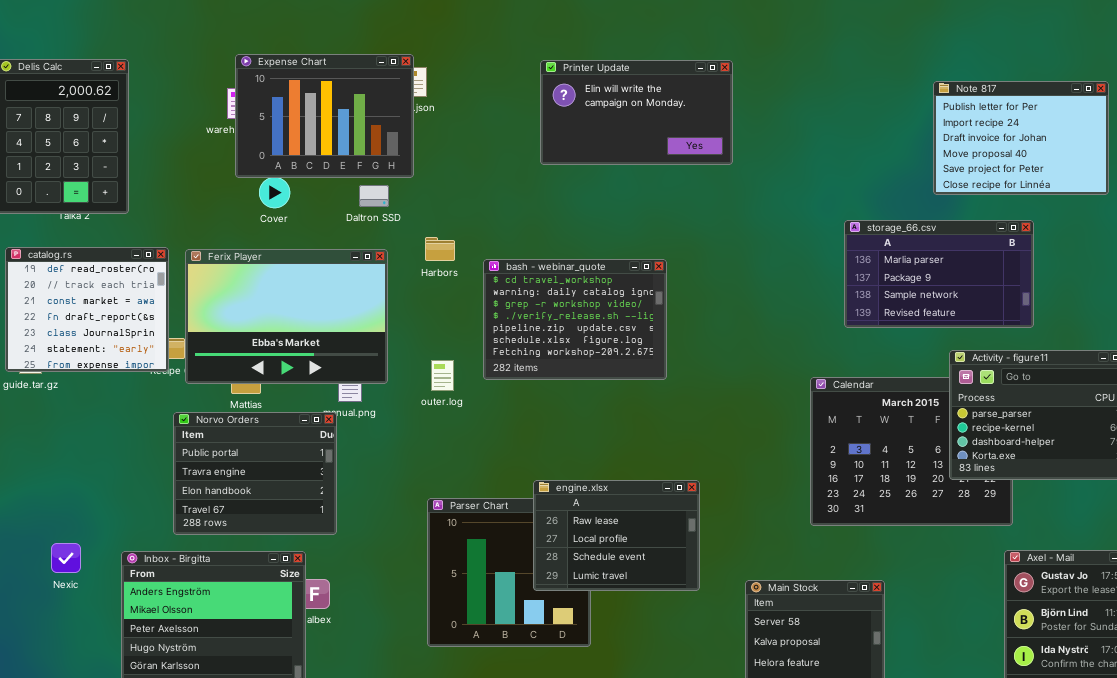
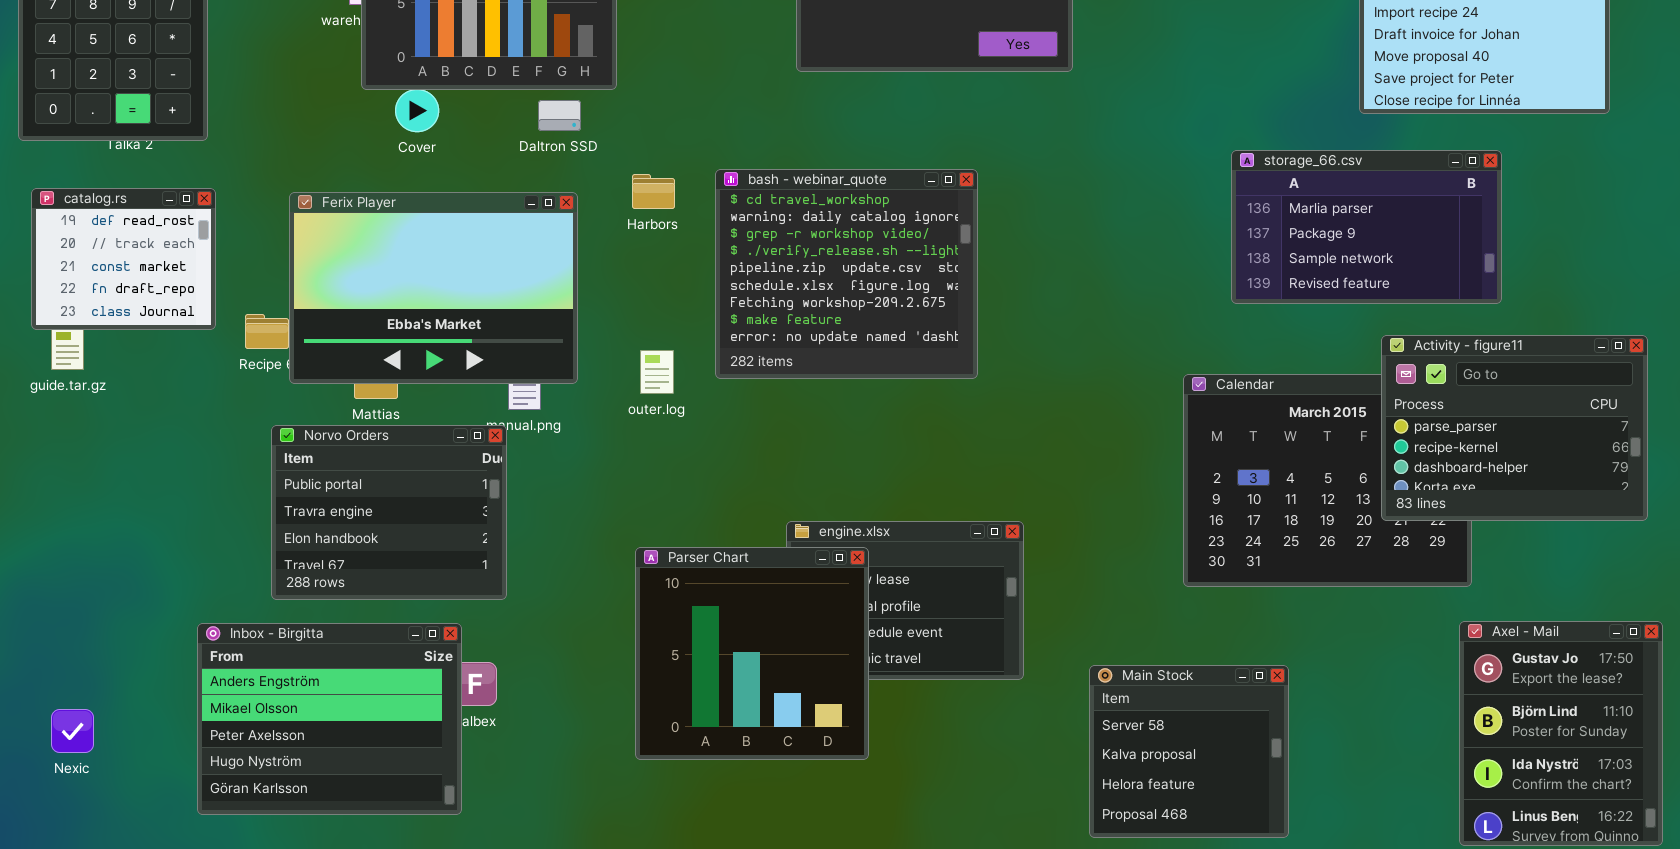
catalog.rs: [5,247,169,372] -> [31,188,216,330], resized
bash - webinar_quote: [483,259,667,380] -> [715,169,978,379], resized
Parser Chart: [427,498,591,647] -> [635,547,869,760], raised
Nexic: [51,543,81,573] -> [51,709,94,753], moved

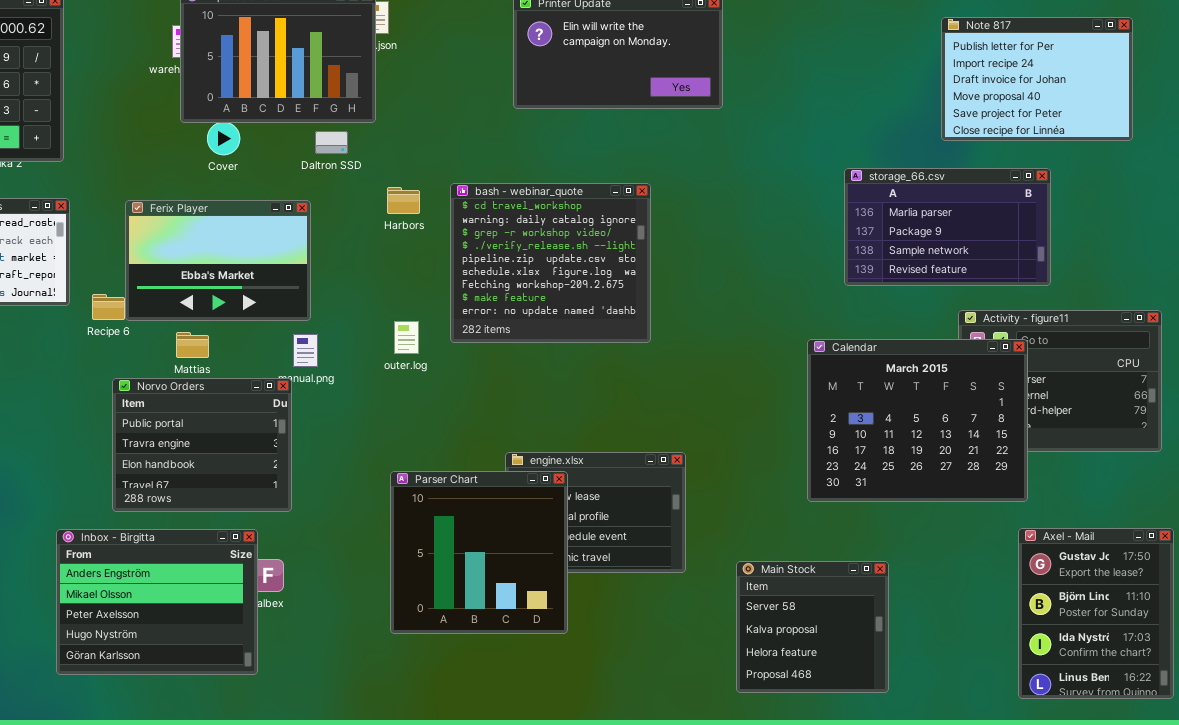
Ferix Player: [289,192,578,384] -> [125,200,311,321], resized
Calendar: [1183,374,1472,587] -> [807,339,1028,502], raised

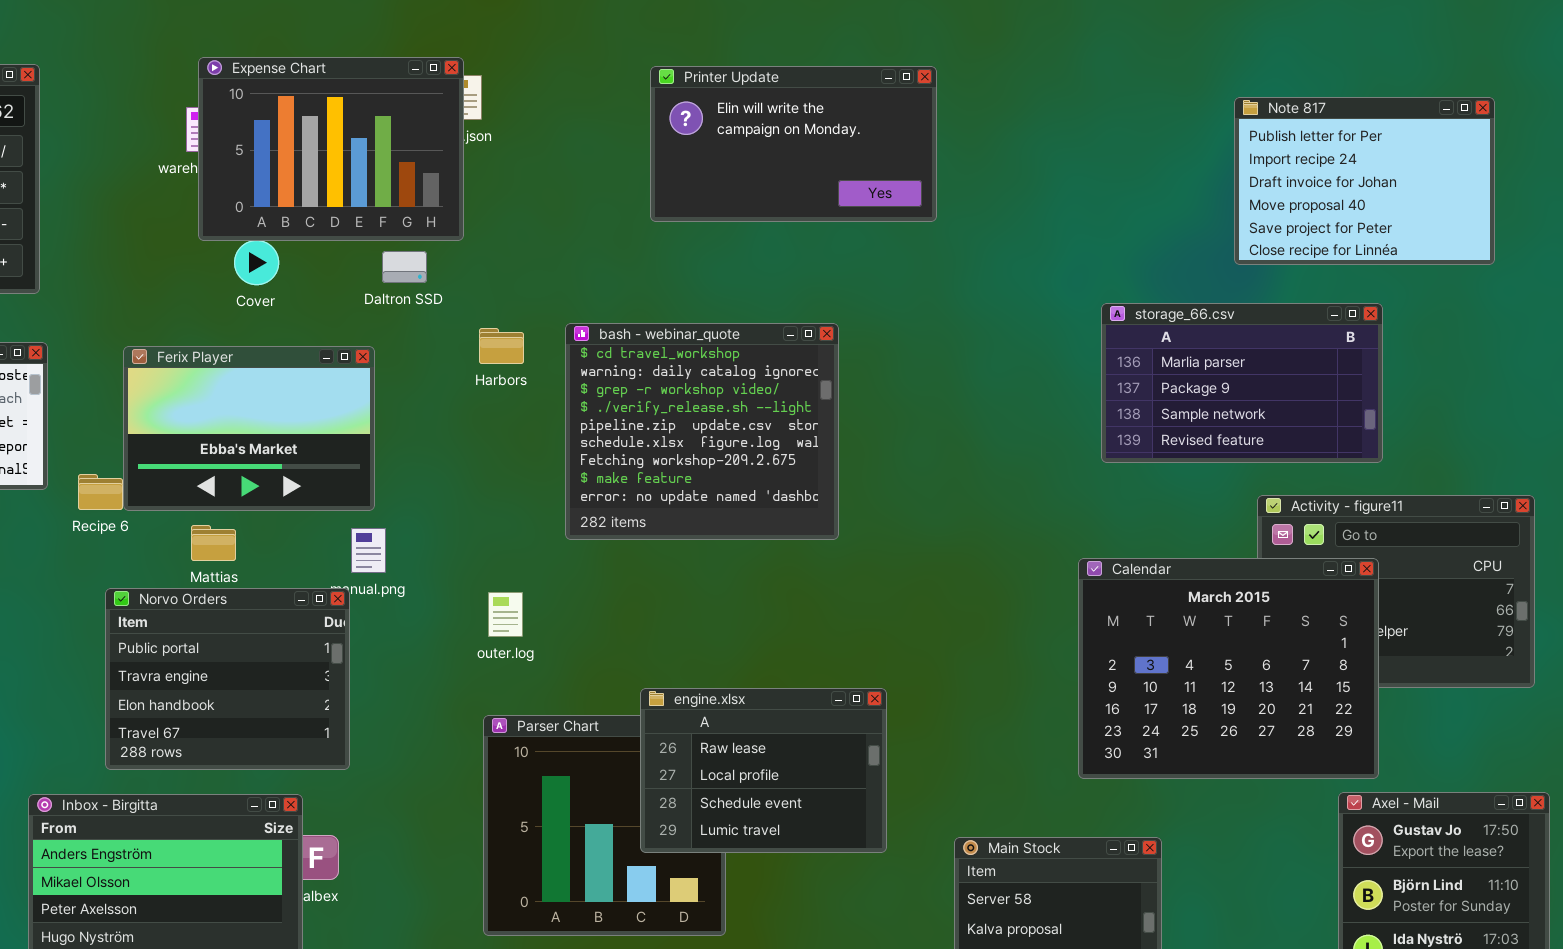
outer.log: [394,321,419,354] -> [488,592,523,637], moved
Calendar: [807,339,1028,502] -> [1078,558,1379,779], moved
engine.xlsx: [505,452,686,573] -> [640,688,887,853], raised

